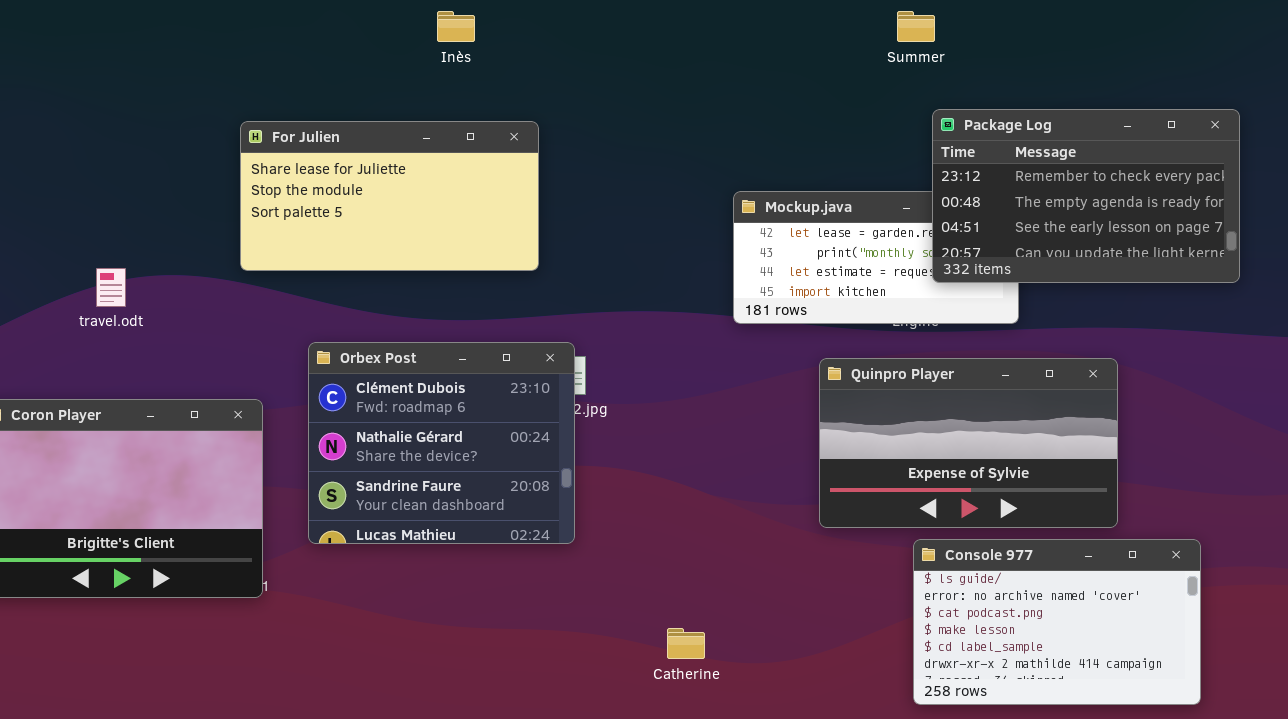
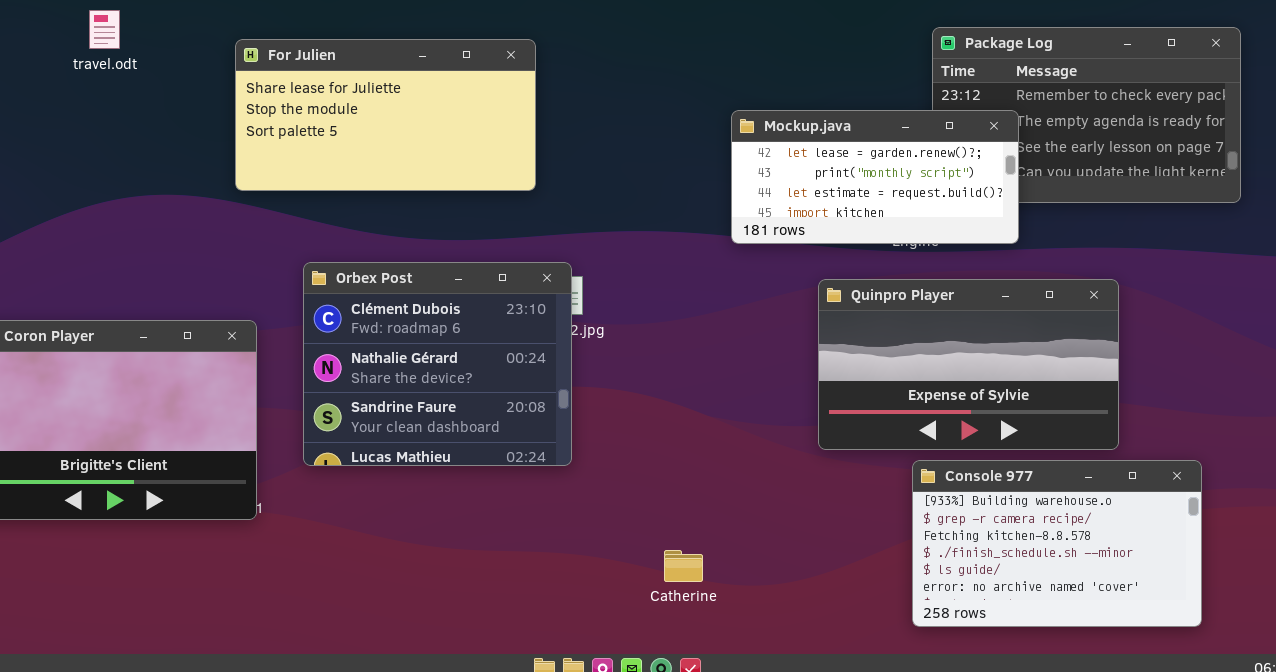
Mockup.java: [733,191,1019,324] -> [731,110,1019,244], raised
travel.odt: [96,268,126,307] -> [89,10,120,49], moved
Console 977: [913,539,1201,705] -> [912,460,1202,627], scrolled up 4 rows

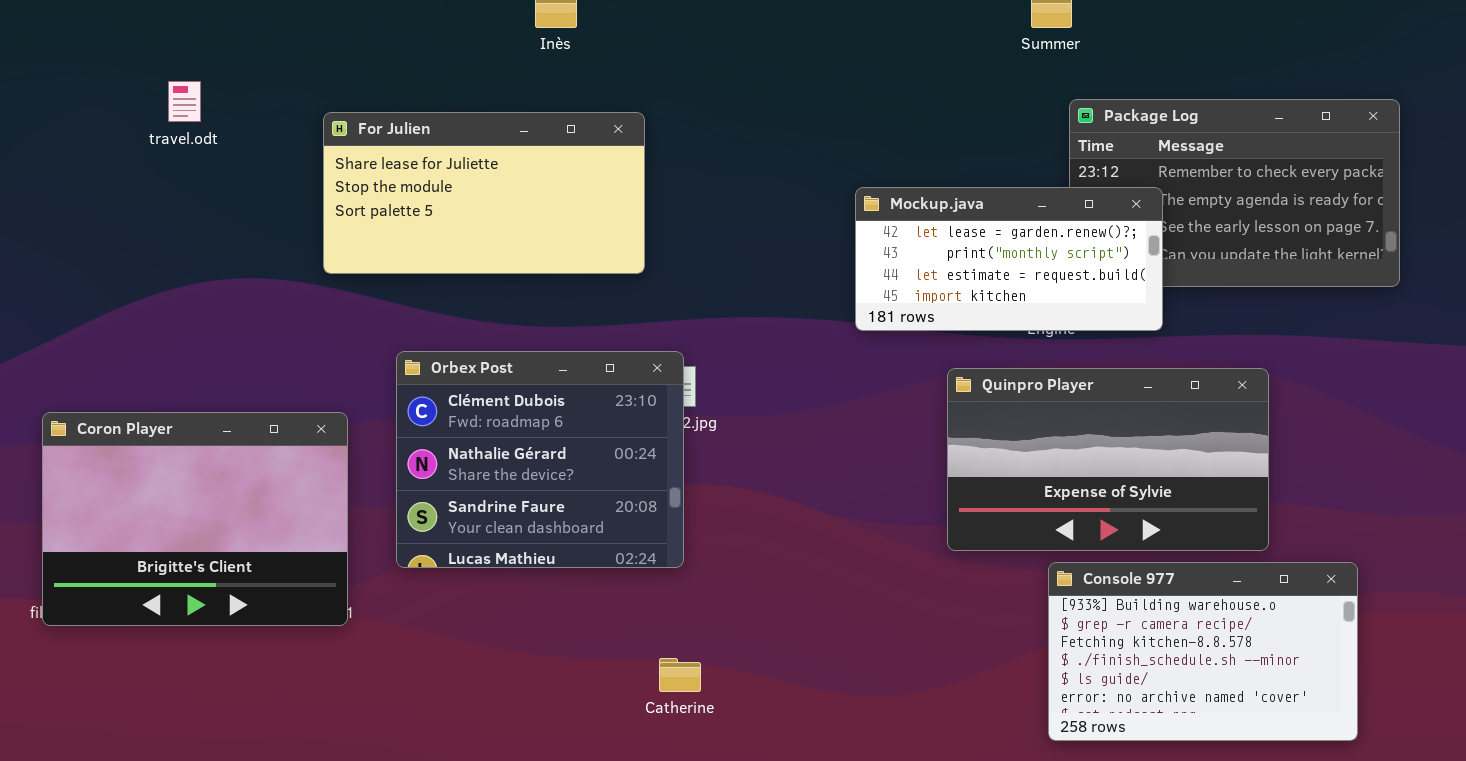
Catherine: [664,550,703,582] -> [659,658,701,692], moved

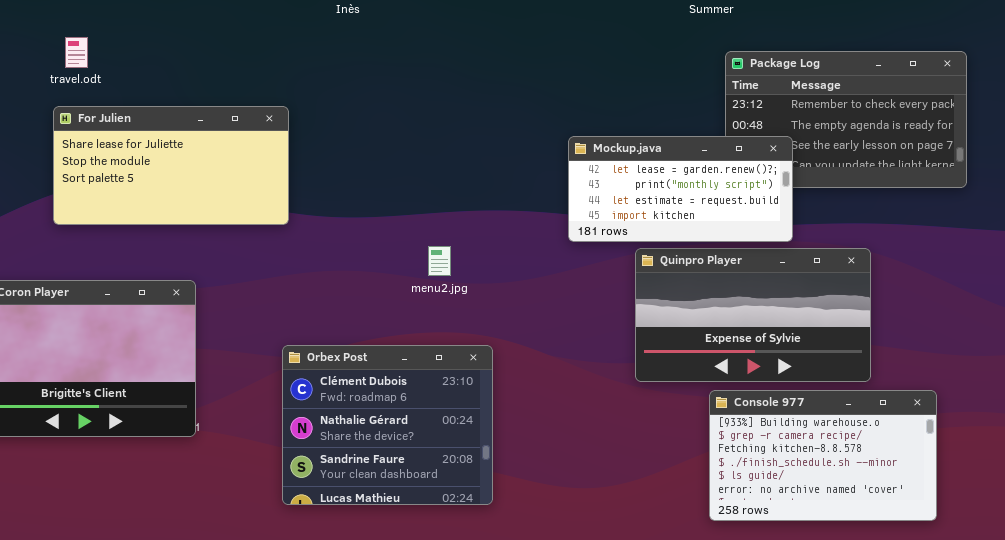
For Julien: [323,112,645,274] -> [53,106,289,225], moved
Mockup.java: [855,187,1163,331] -> [568,136,793,242], moved
Orbex Post: [396,351,684,568] -> [282,345,493,505], moved

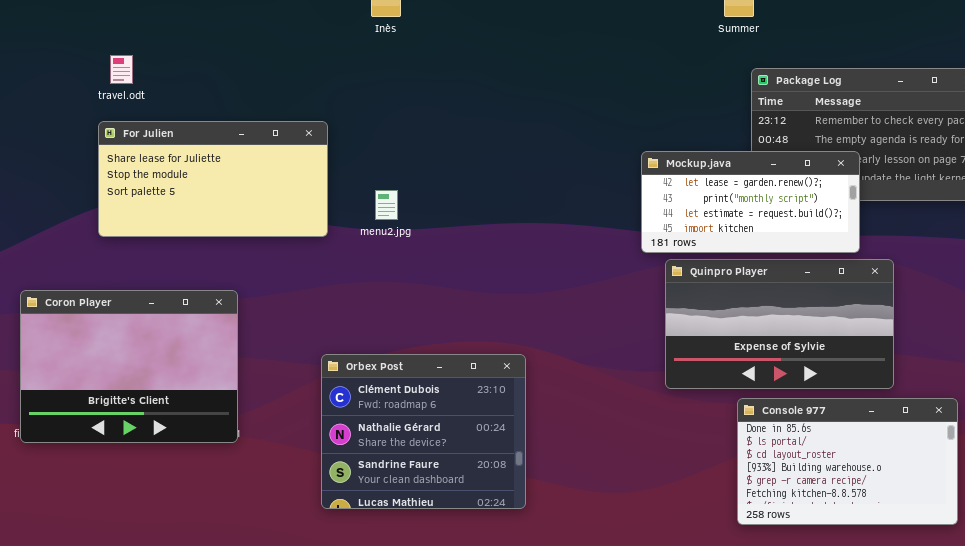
Mockup.java: [568,136,793,242] -> [641,151,860,253], moved
menu2.jpg: [428,246,451,276] -> [375,190,398,220], moved
Console 977: [709,390,937,521] -> [737,398,958,525], scrolled up 3 rows

